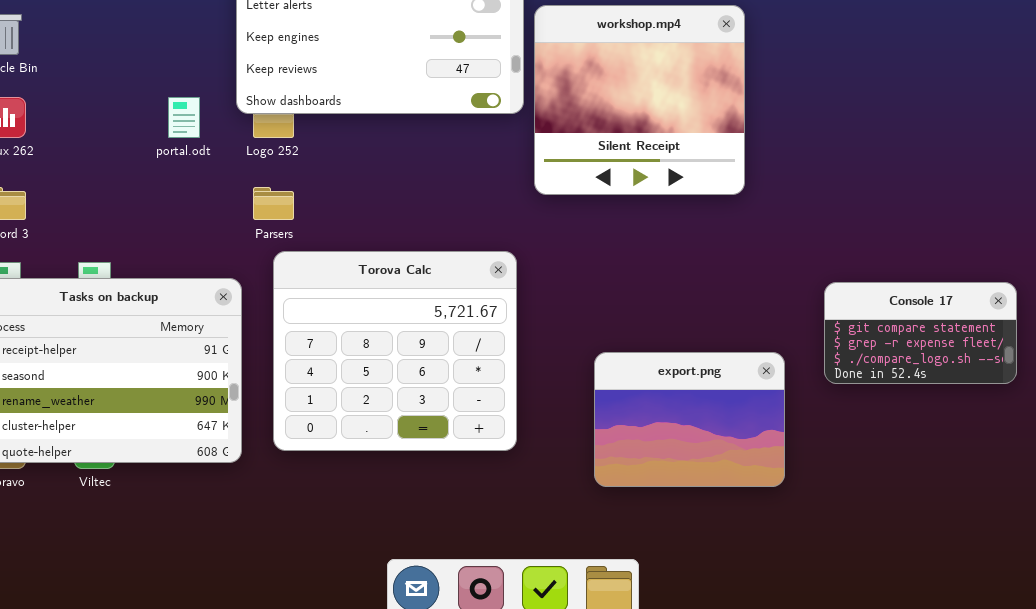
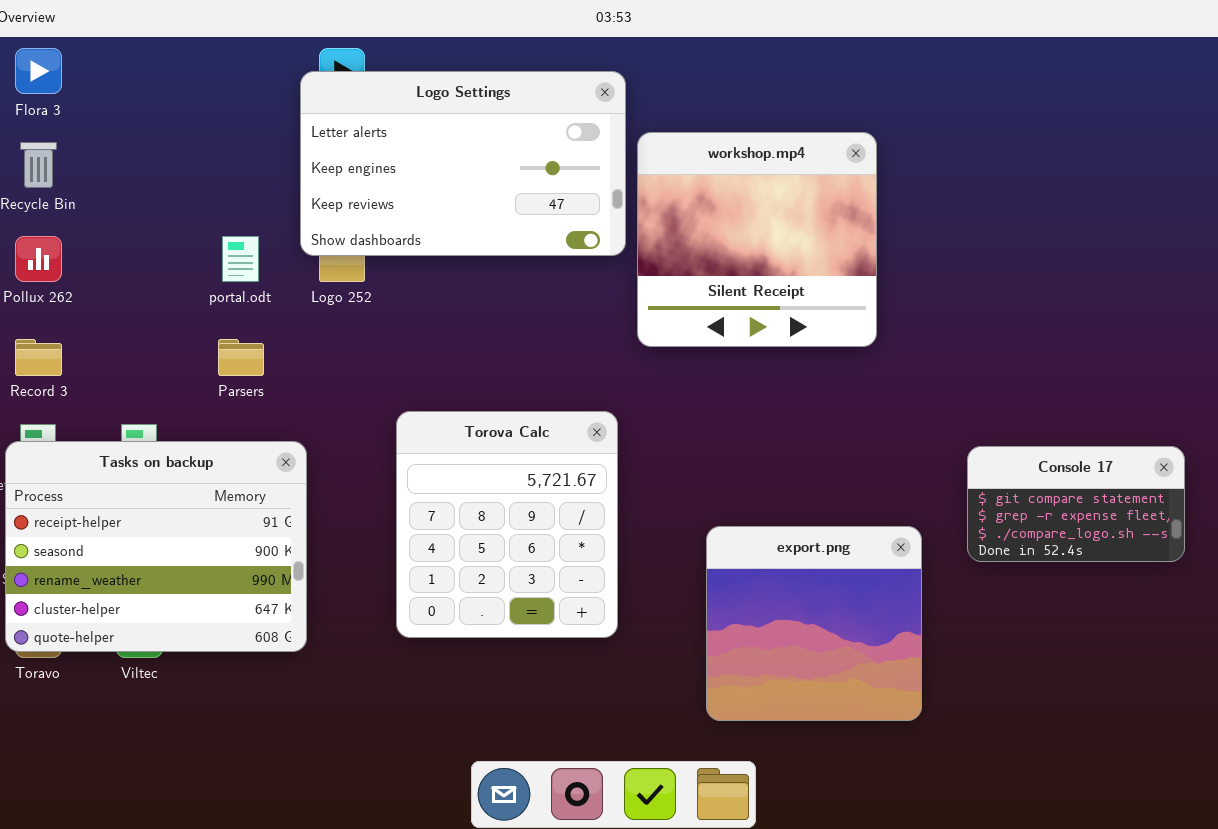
Parsers: [253,187,294,220] -> [218,339,264,376], moved
Torova Calc: [273,251,517,451] -> [396,411,618,638], resized
export.png: [594,352,785,487] -> [706,526,922,721], resized

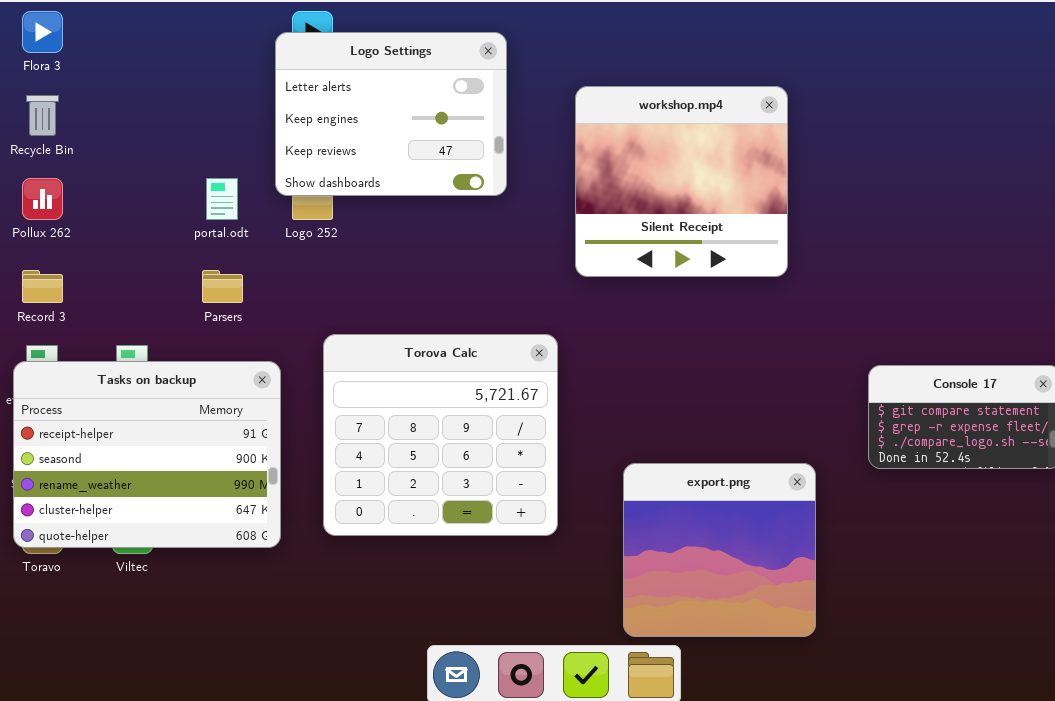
Logo Settings: [300,71,626,256] -> [275,32,507,196], resized
Torova Calc: [396,411,618,638] -> [323,334,558,536], resized
export.png: [706,526,922,721] -> [623,463,816,637], moved

